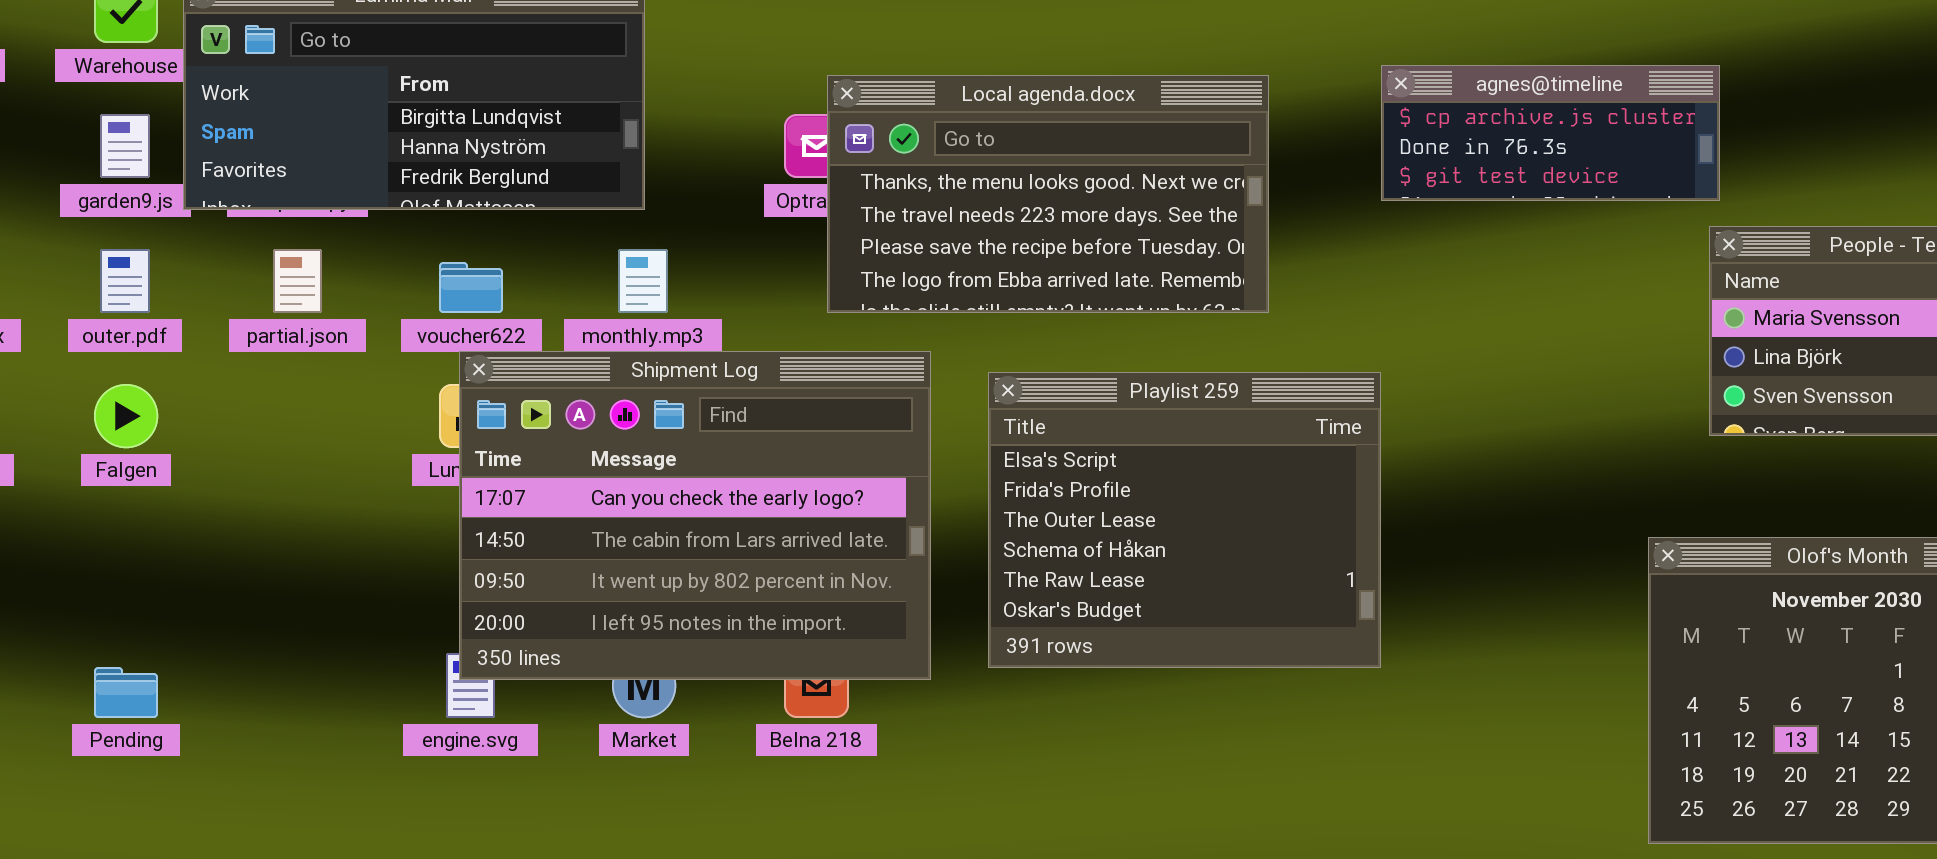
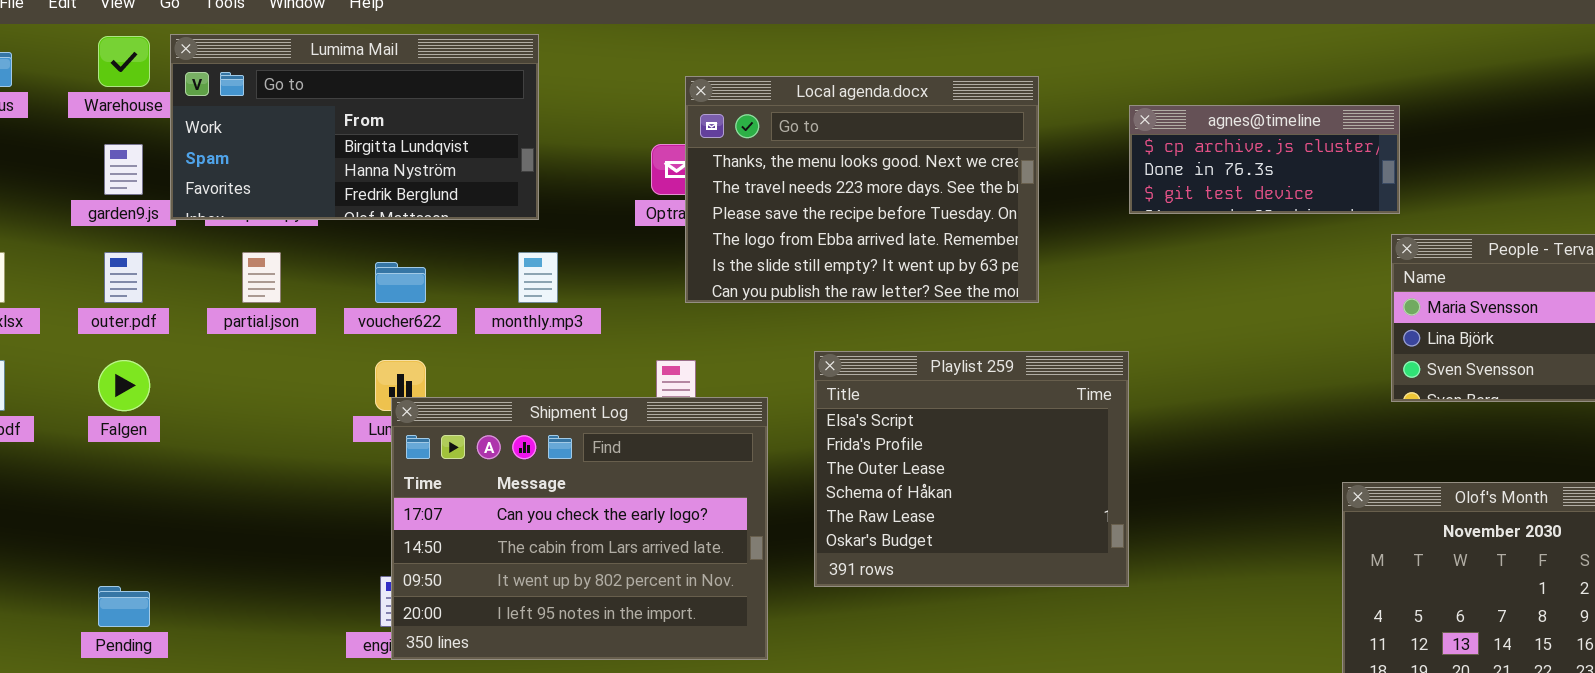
Local agenda.docx: [827,75,1269,313] -> [685,76,1039,303], resized
Shipment Log: [459,351,931,680] -> [391,397,768,660], moved

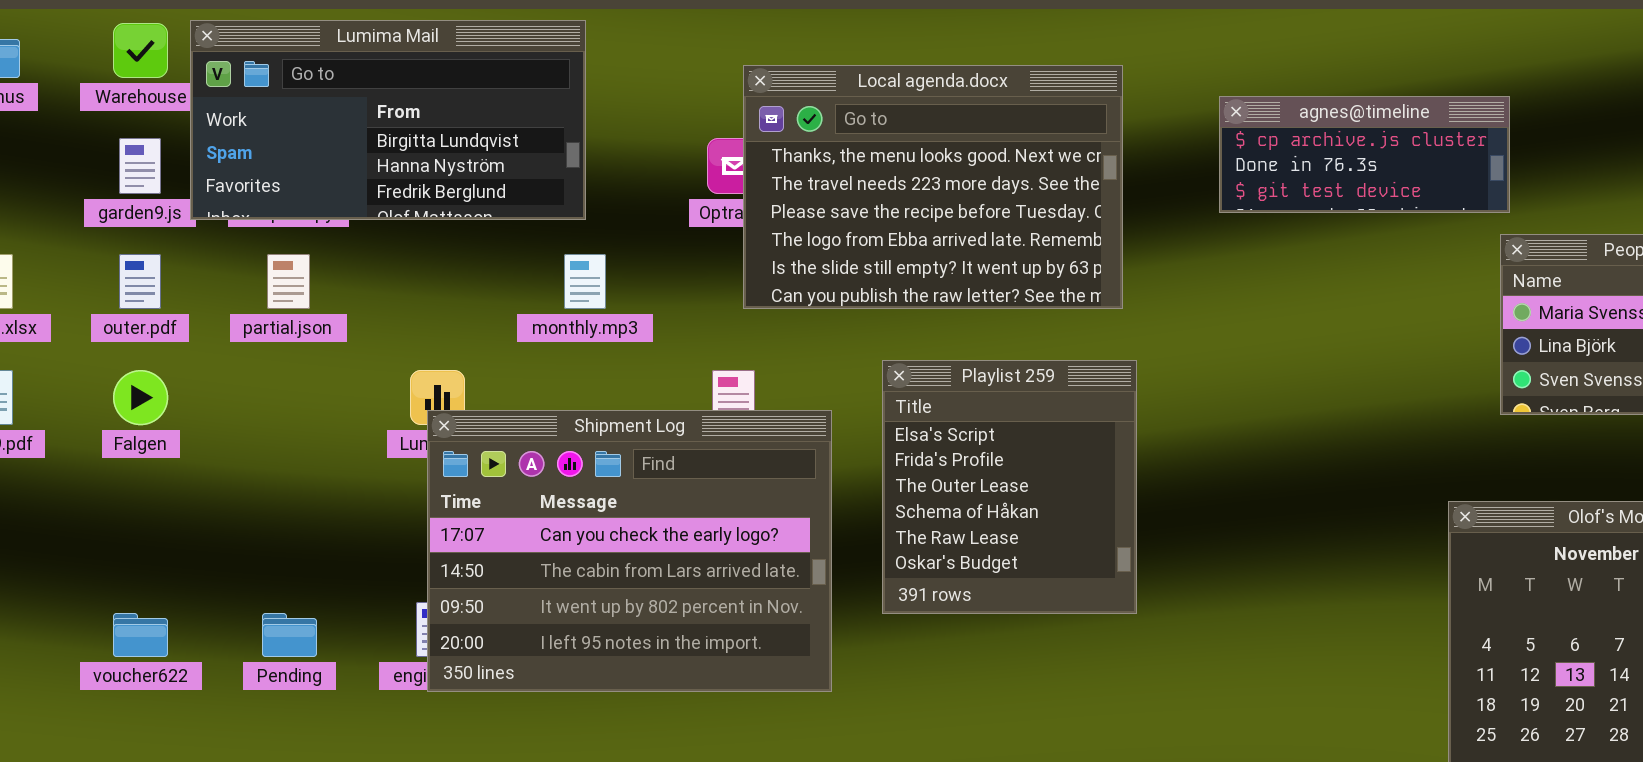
voucher622: [375,262,426,303] -> [113,613,168,657], moved
Playlist 259: [814,351,1129,587] -> [882,360,1137,614], resized
Pending: [98,586,150,627] -> [262,613,317,657], moved

